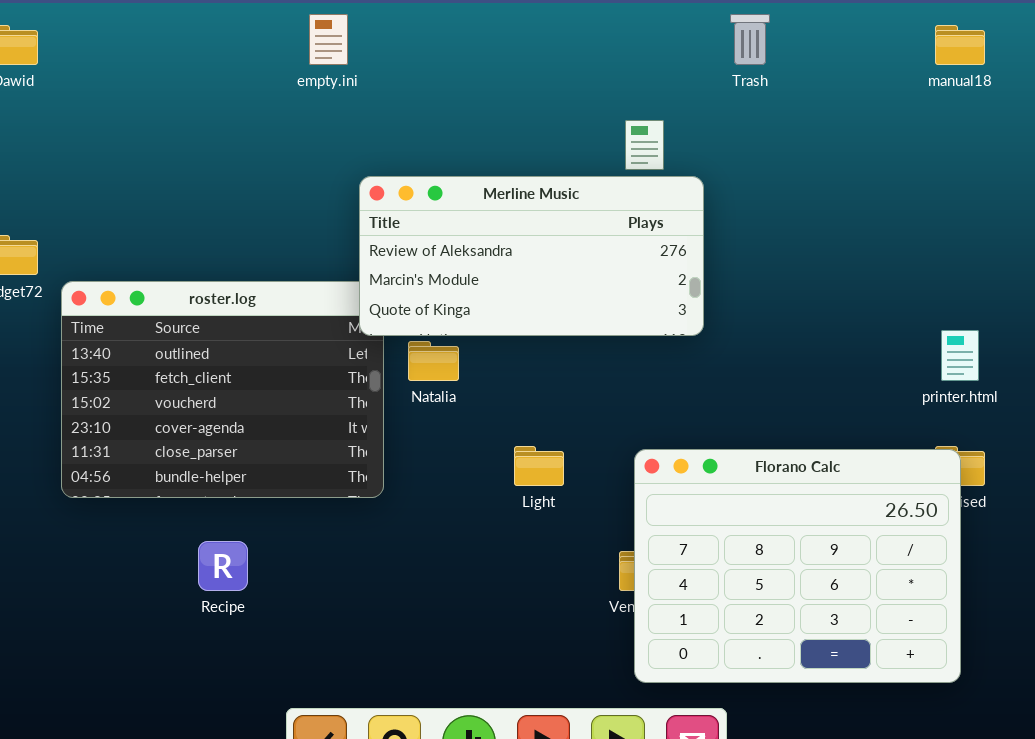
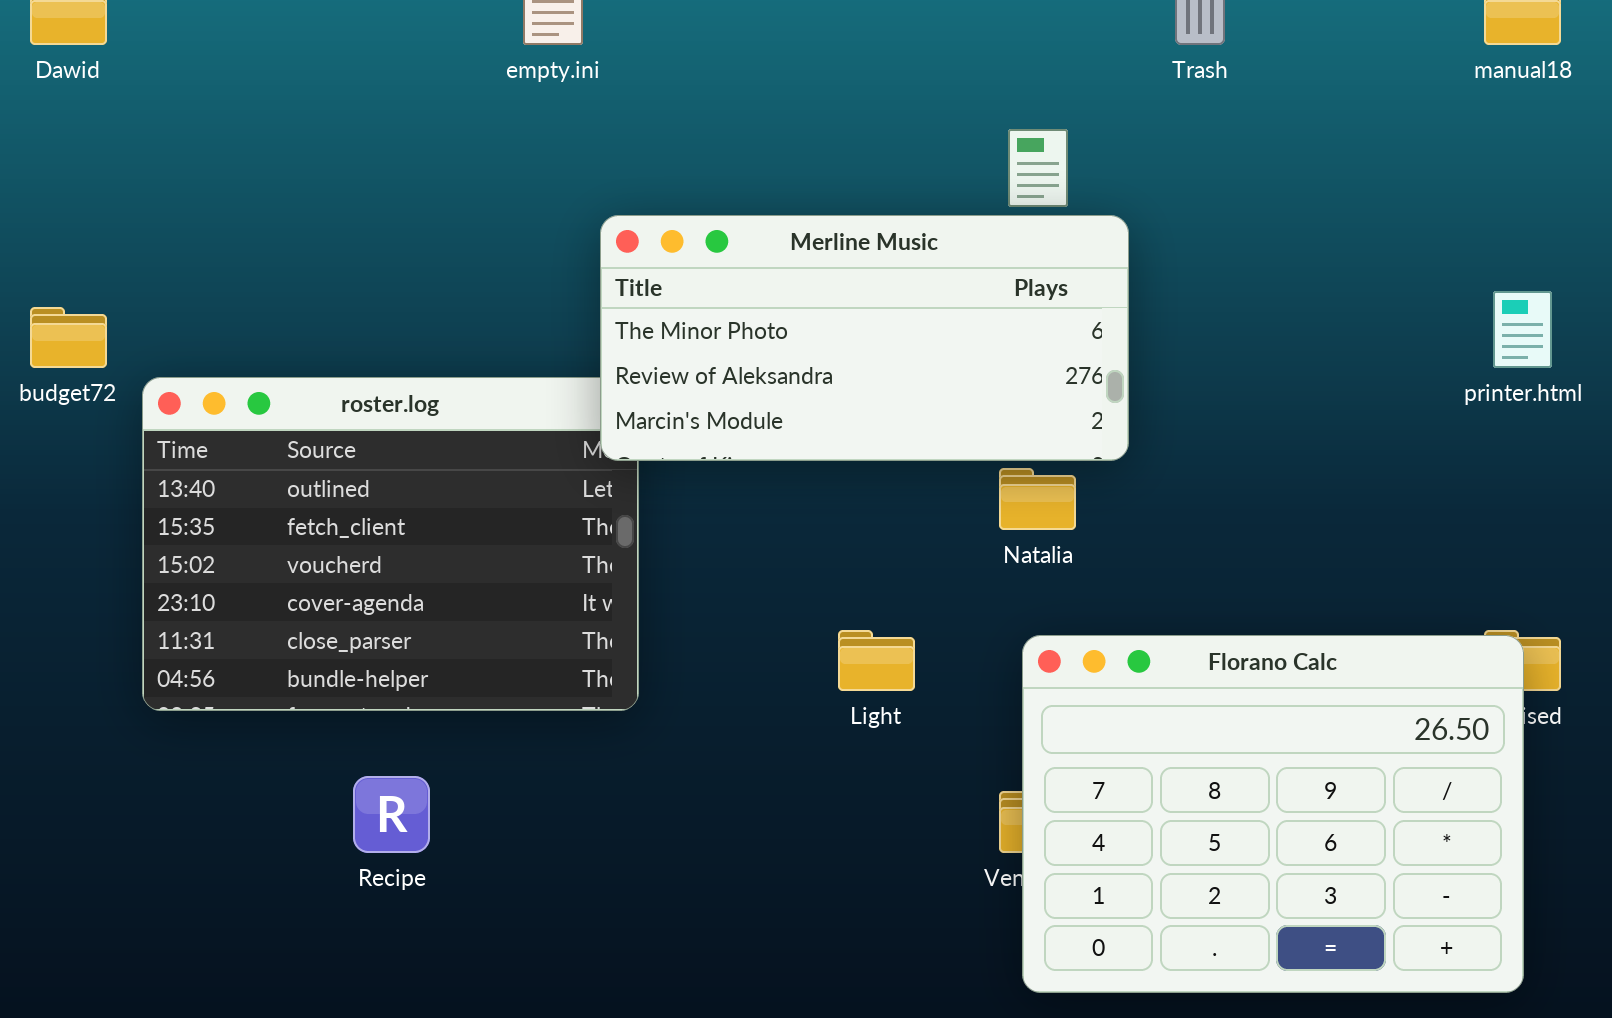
Merline Music: [359,176,704,336] -> [600,215,1129,461], scrolled up 1 row
printer.html: [941,330,979,381] -> [1493,291,1552,368], moved
Natalia: [408,341,459,381] -> [999,468,1076,530], moved

